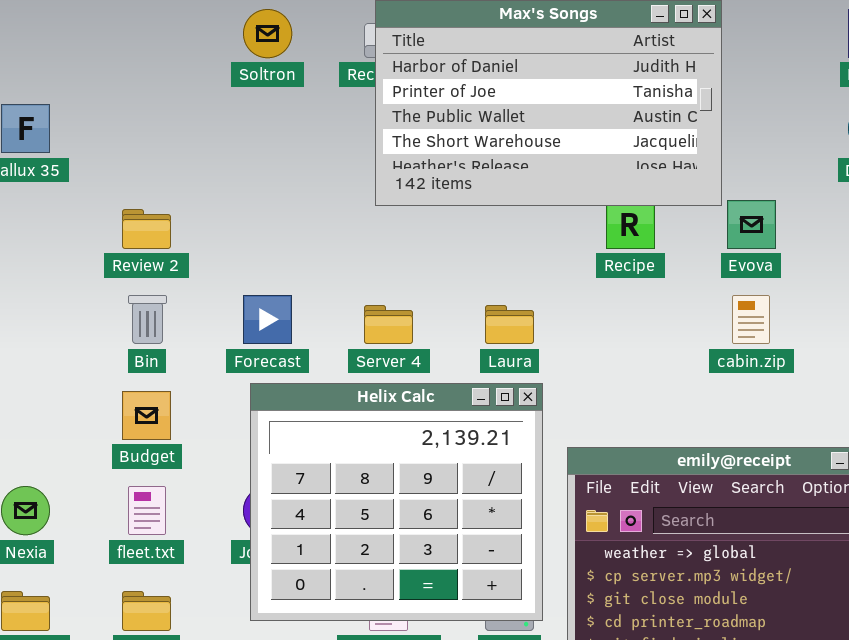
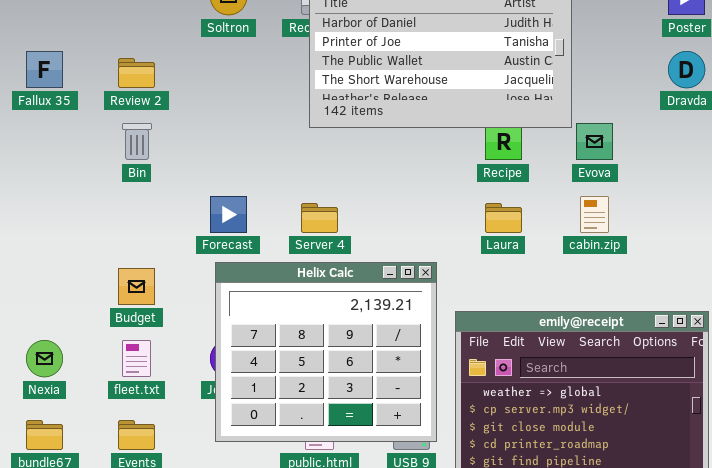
Review 2: [122,209,171,249] -> [118,58,155,88], moved
Bin: [128,295,167,344] -> [122,123,152,160], moved
Laura: [485,305,534,344] -> [485,203,522,233], moved

